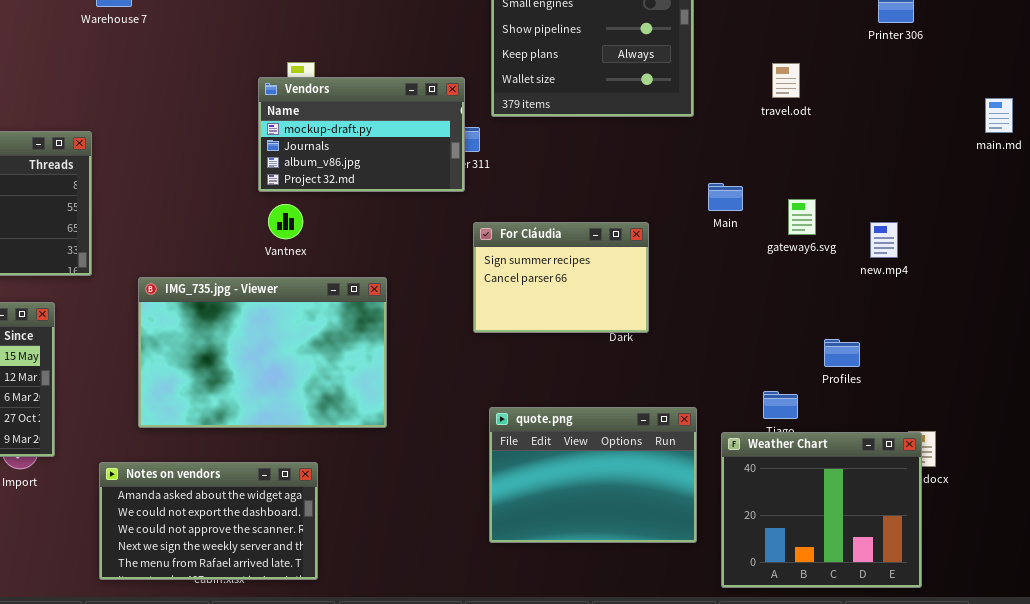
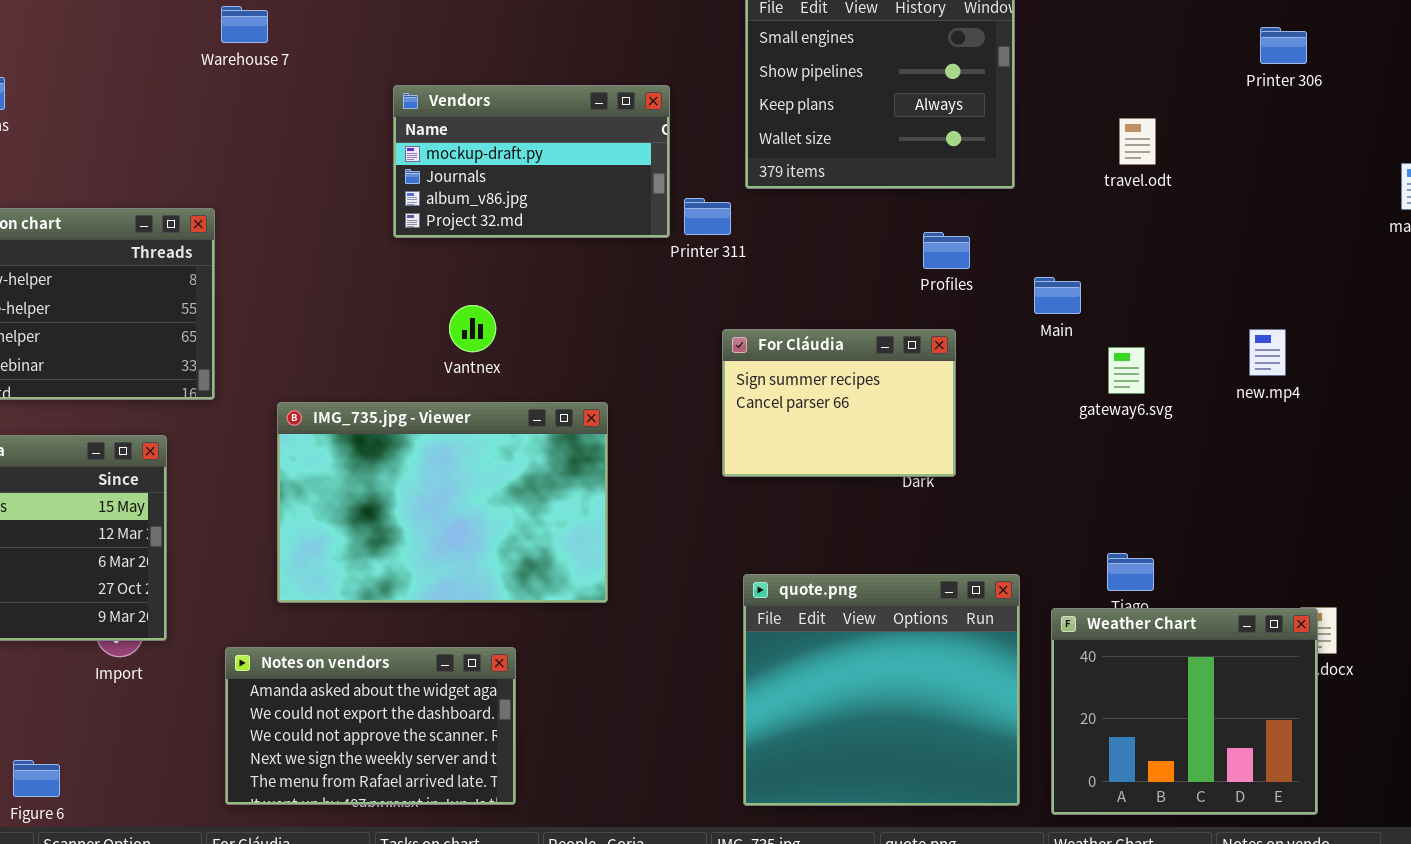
Vendors: [258,77,465,192] -> [393,85,670,238], moved
gateway6.svg: [788,199,816,235] -> [1108,347,1145,394], moved
Profiles: [824,339,860,367] -> [923,232,970,269], moved
quote.png: [489,407,697,543] -> [743,574,1020,806], resized

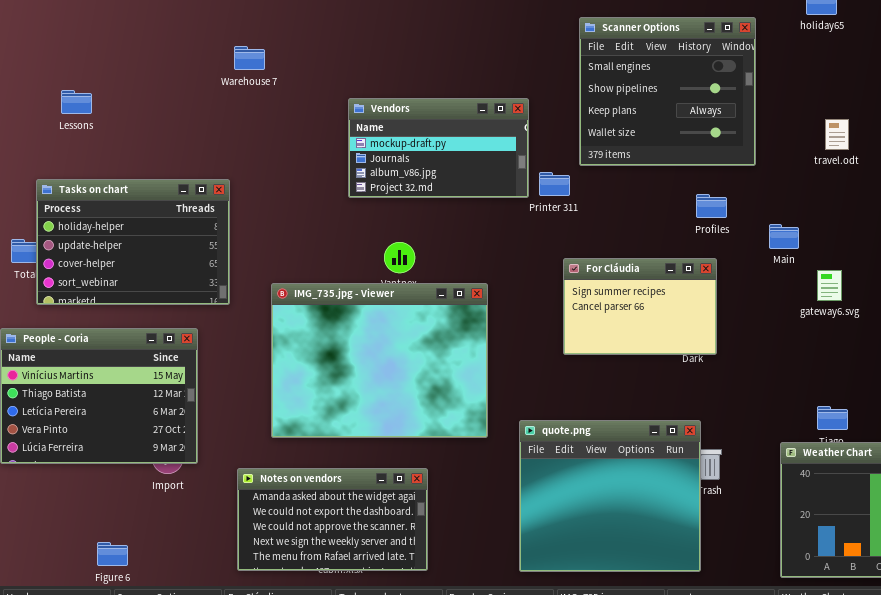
IMG_735.jpg - Viewer: [277,402,608,603] -> [271,283,488,438], resized
quote.png: [743,574,1020,806] -> [519,420,701,572], moved

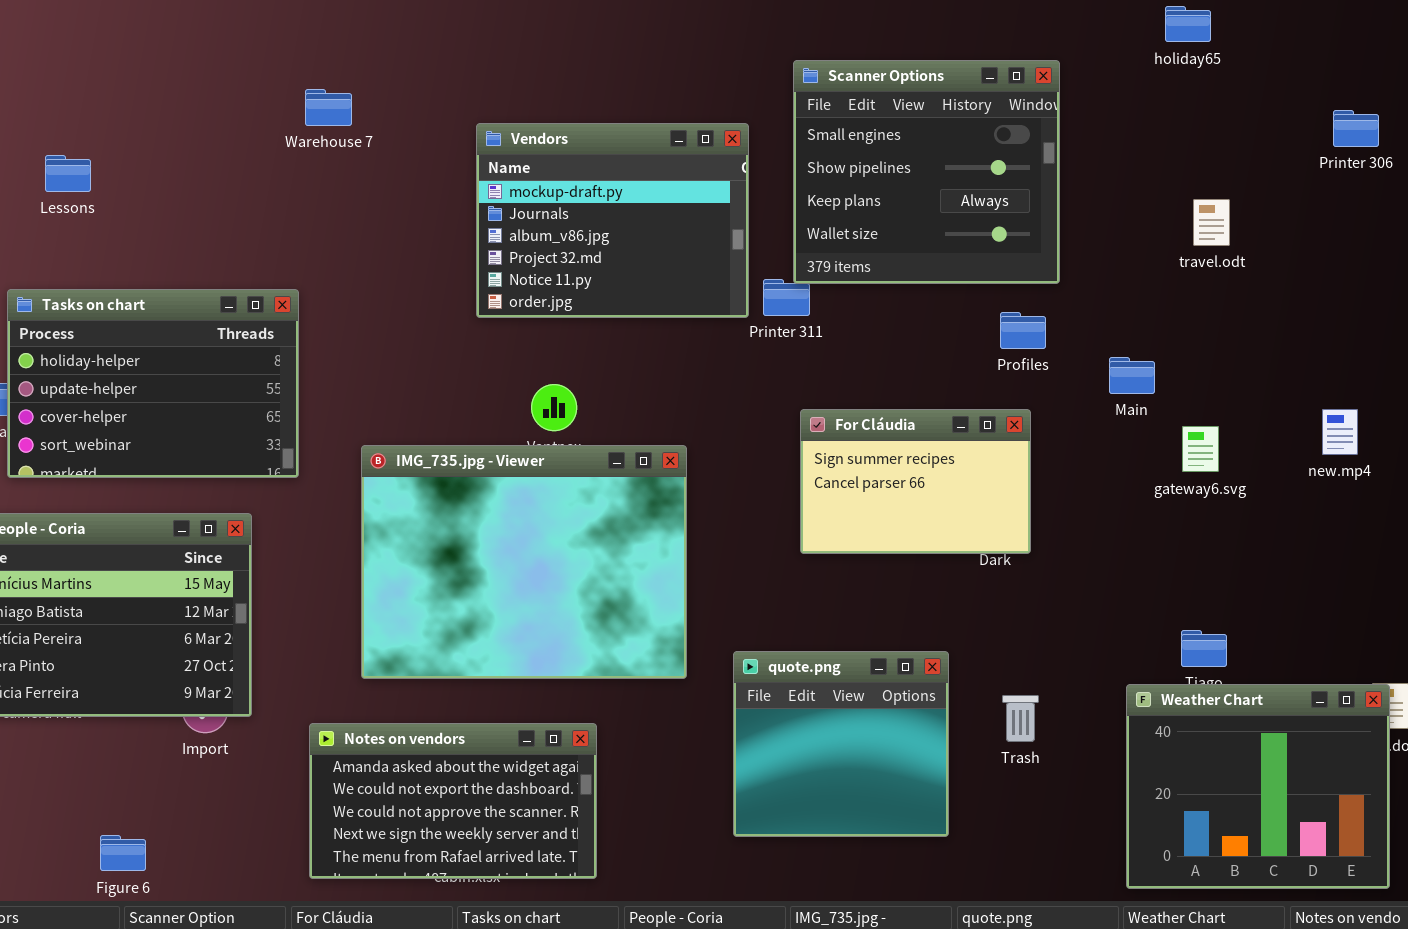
Scanner Options: [579,17,756,166] -> [793,60,1060,284], moved
Vendors: [348,98,529,198] -> [476,123,749,318], resized
quote.png: [519,420,701,572] -> [733,651,949,837], resized

